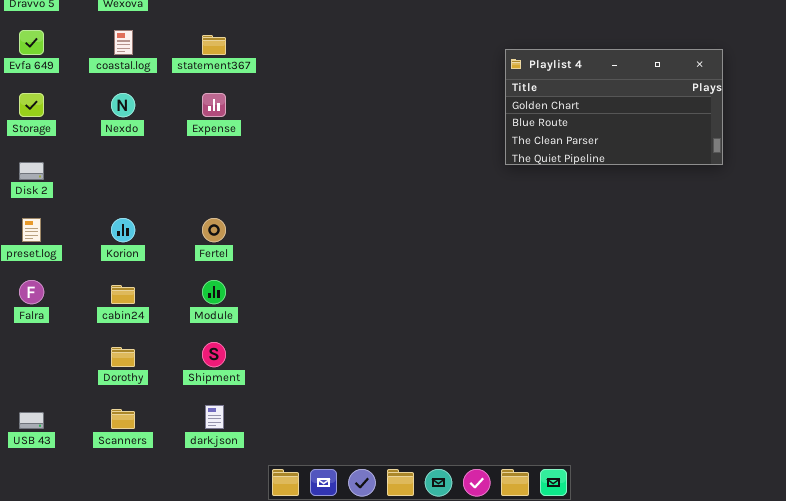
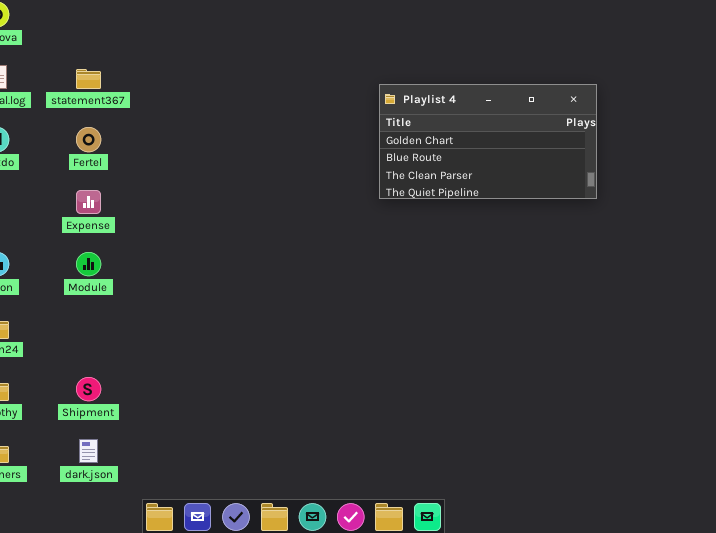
Expense: [202,93,226,117] -> [76,190,101,214], moved
Fertel: [202,218,226,242] -> [76,127,101,152], moved
Module: [202,280,226,304] -> [76,252,101,276], moved

